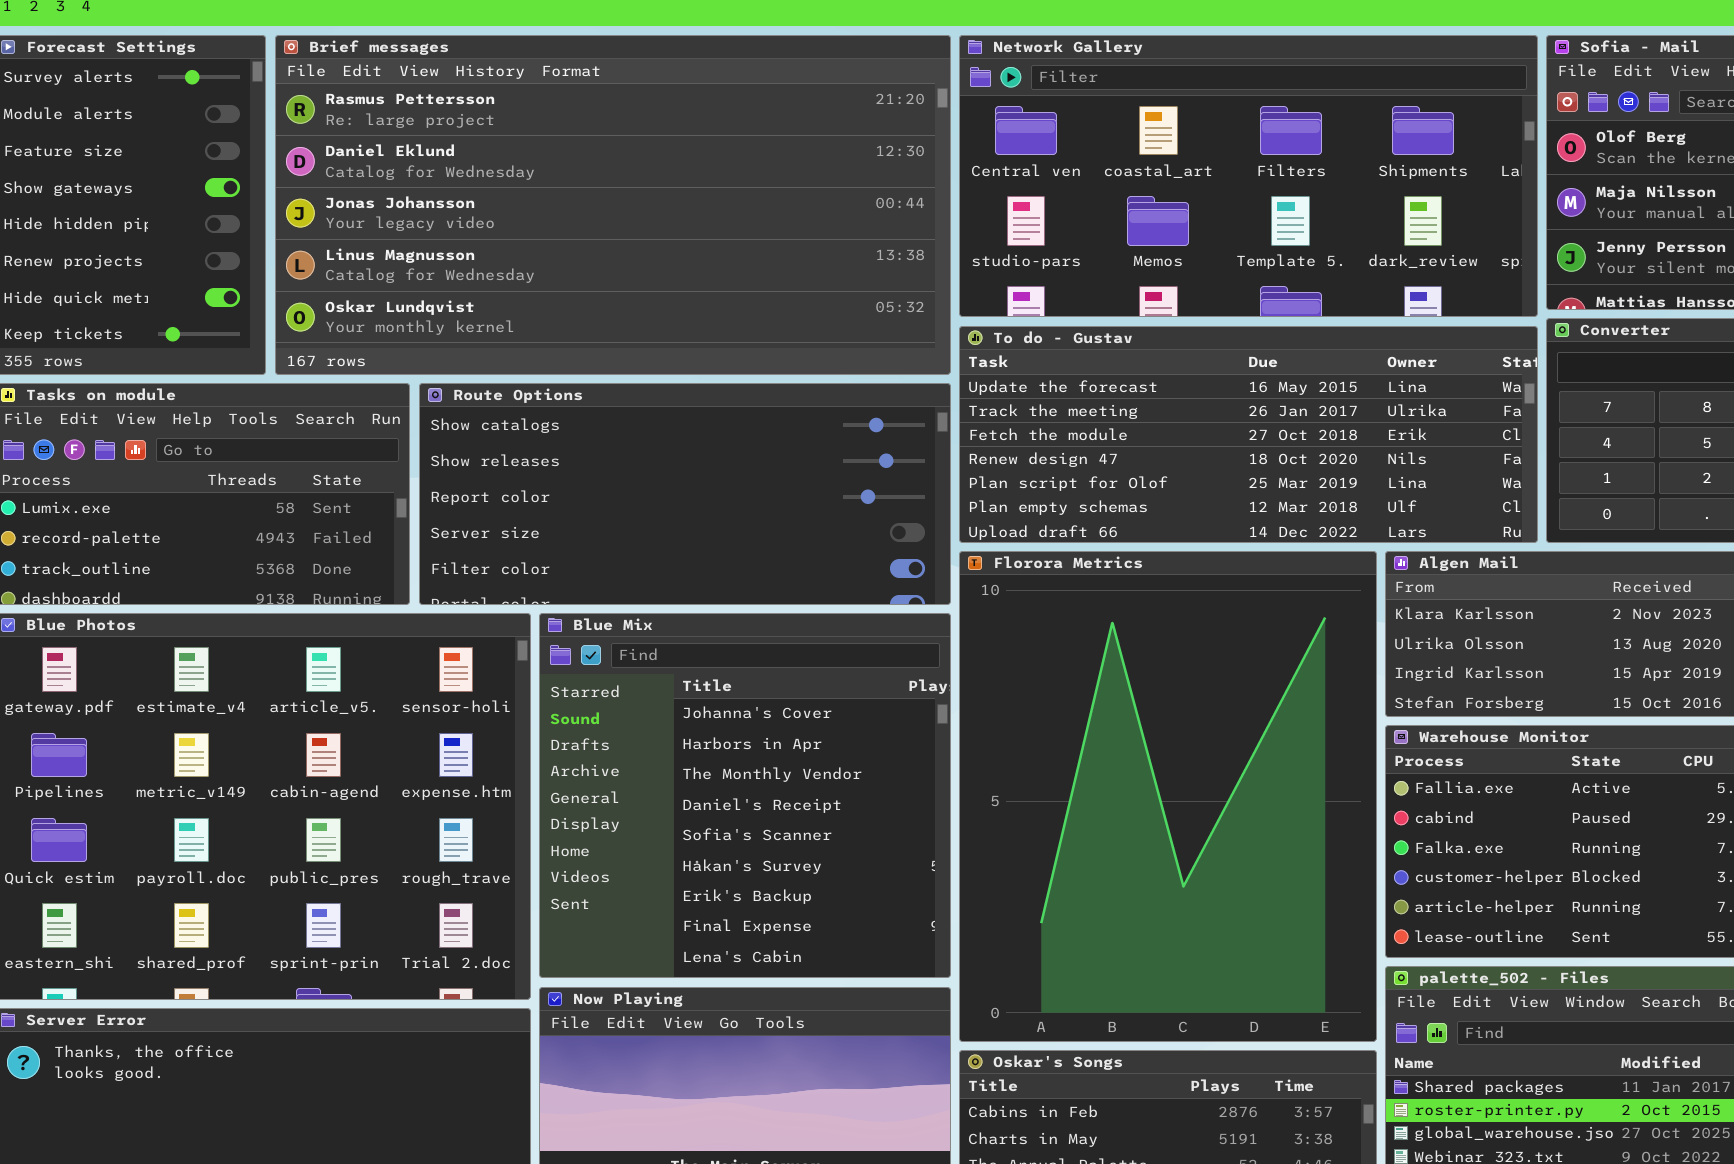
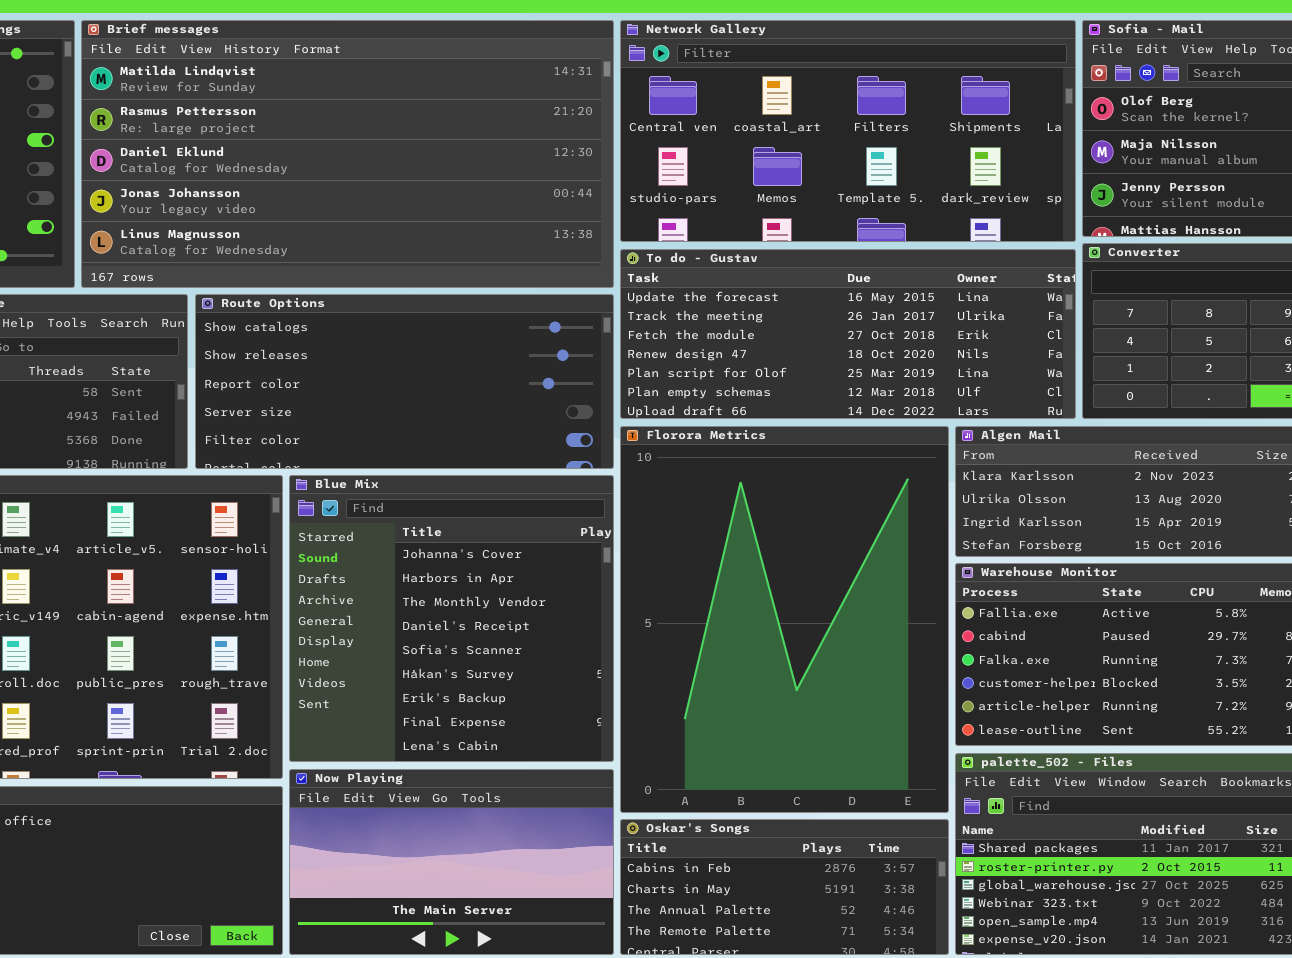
Brief messages: [275,35,951,375] -> [81,20,614,288], scrolled up 1 row

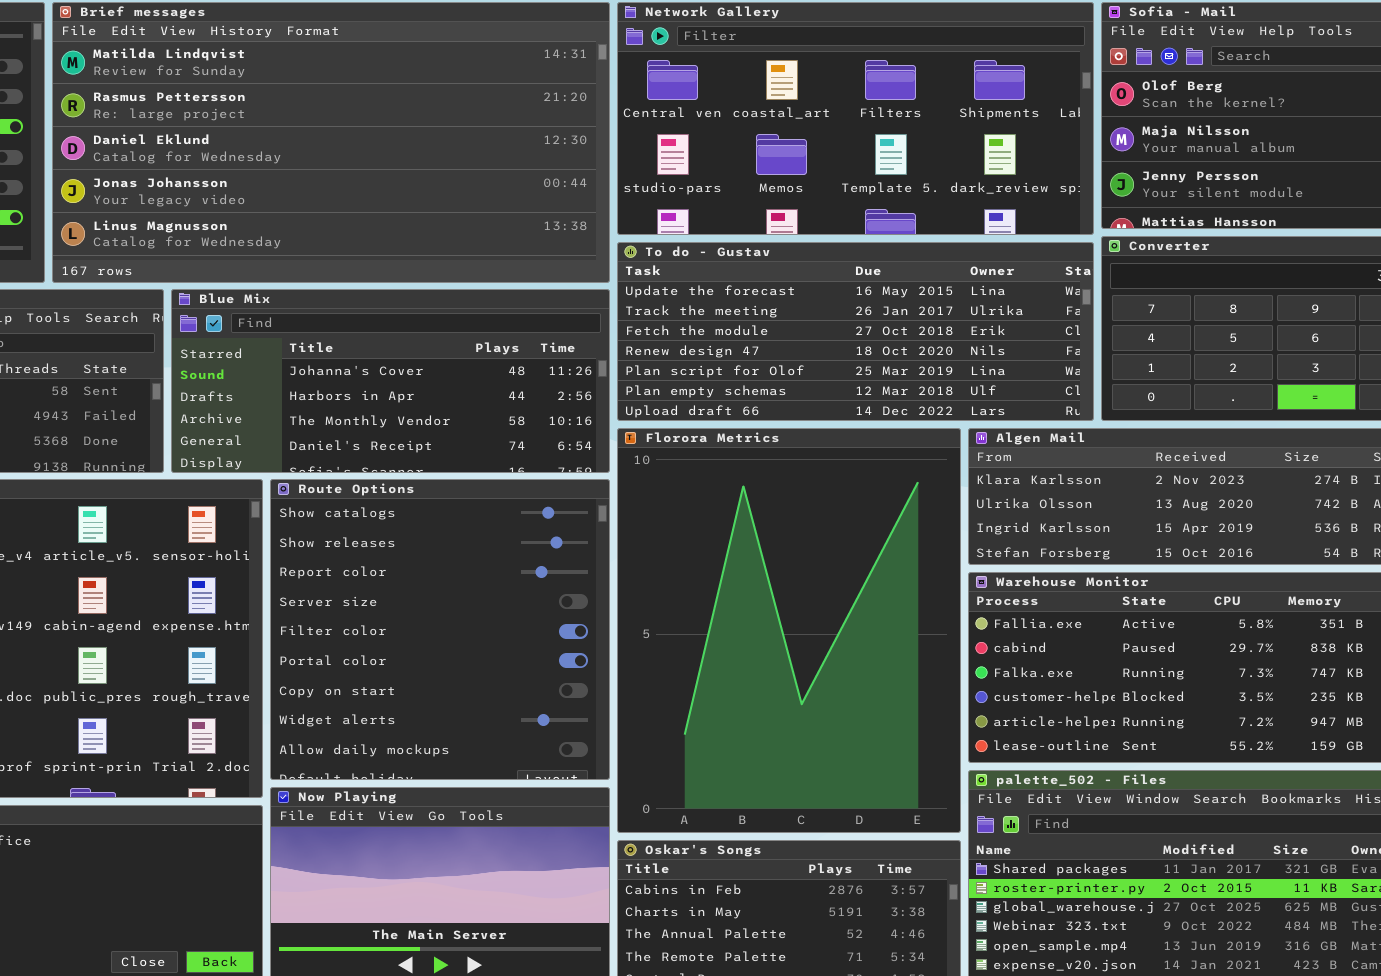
Route Options: [195,294,614,469] -> [270,479,610,780], moved, resized
Blue Mix: [289,475,614,762] -> [171,289,610,473], moved, resized

